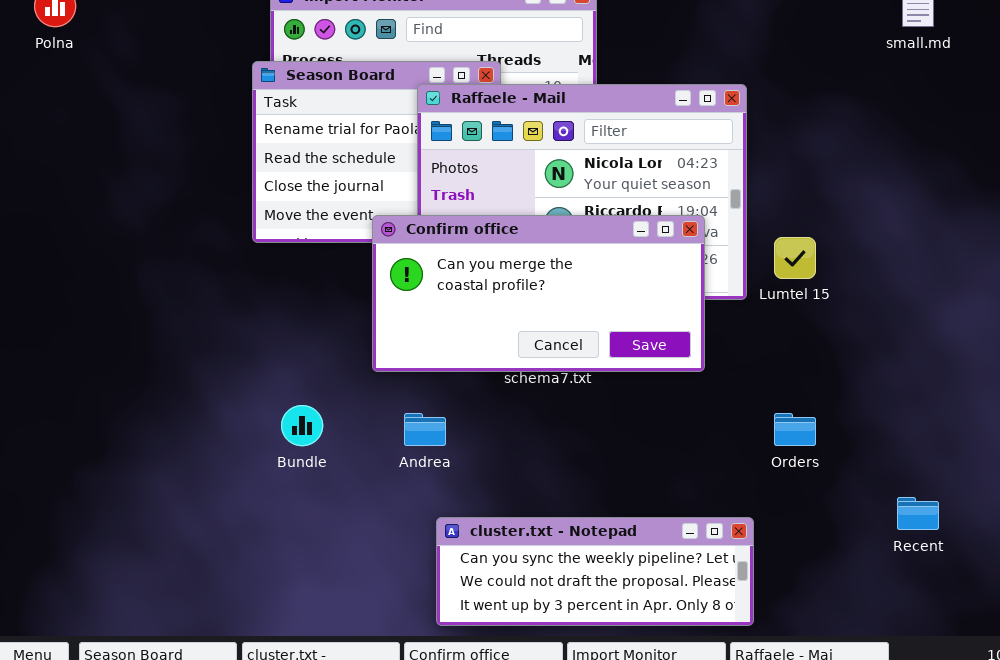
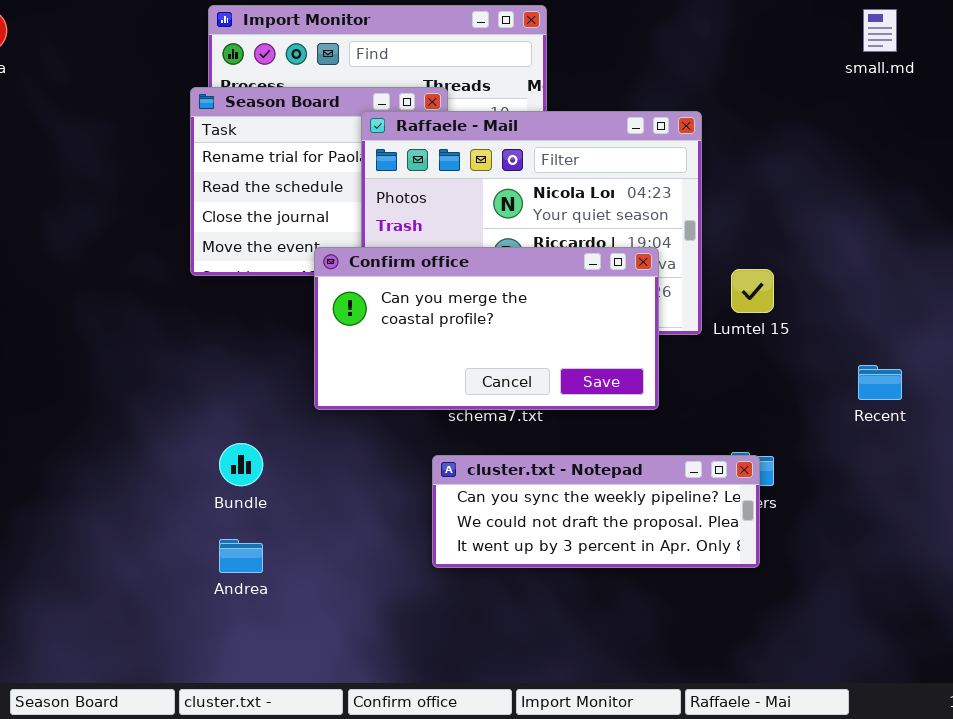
Andrea: [404,413,446,446] -> [219,539,263,573], moved
Recent: [897,497,939,530] -> [858,365,902,400], moved
cluster.txt - Notepad: [436,517,754,626] -> [432,455,760,568], moved

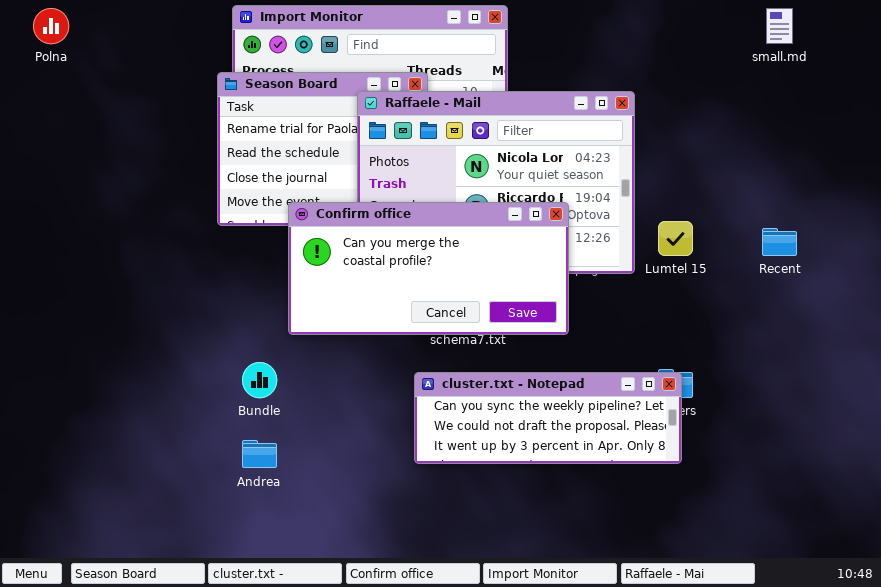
Confirm office: [314,247,659,410] -> [288,202,569,335], moved
Recent: [858,365,902,400] -> [762,228,797,256], moved

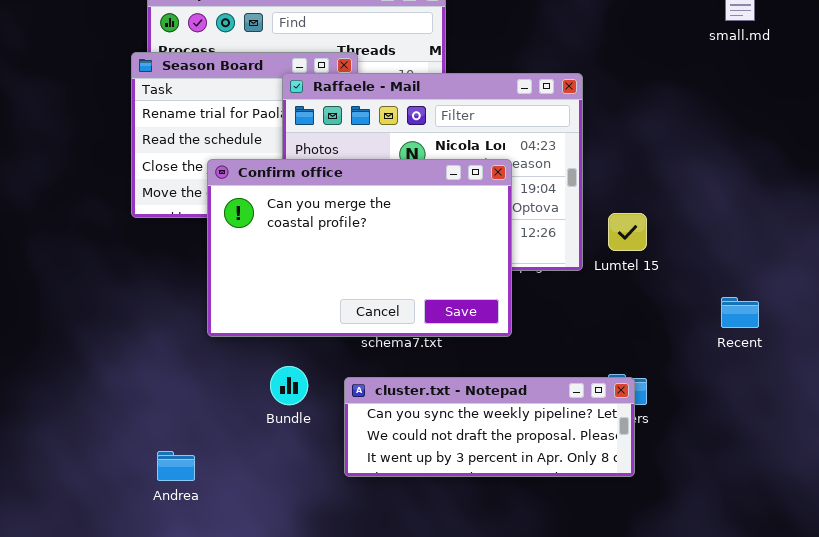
Confirm office: [288,202,569,335] -> [207,159,512,337], resized
Recent: [762,228,797,256] -> [721,297,759,328], moved
Bundle: [242,362,277,398] -> [270,366,308,405], moved

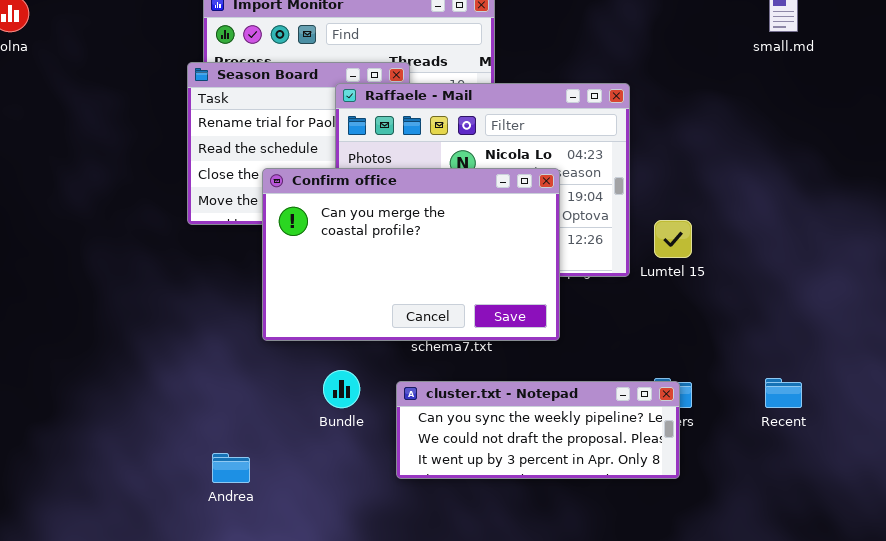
Recent: [721,297,759,328] -> [765,378,802,408], moved

